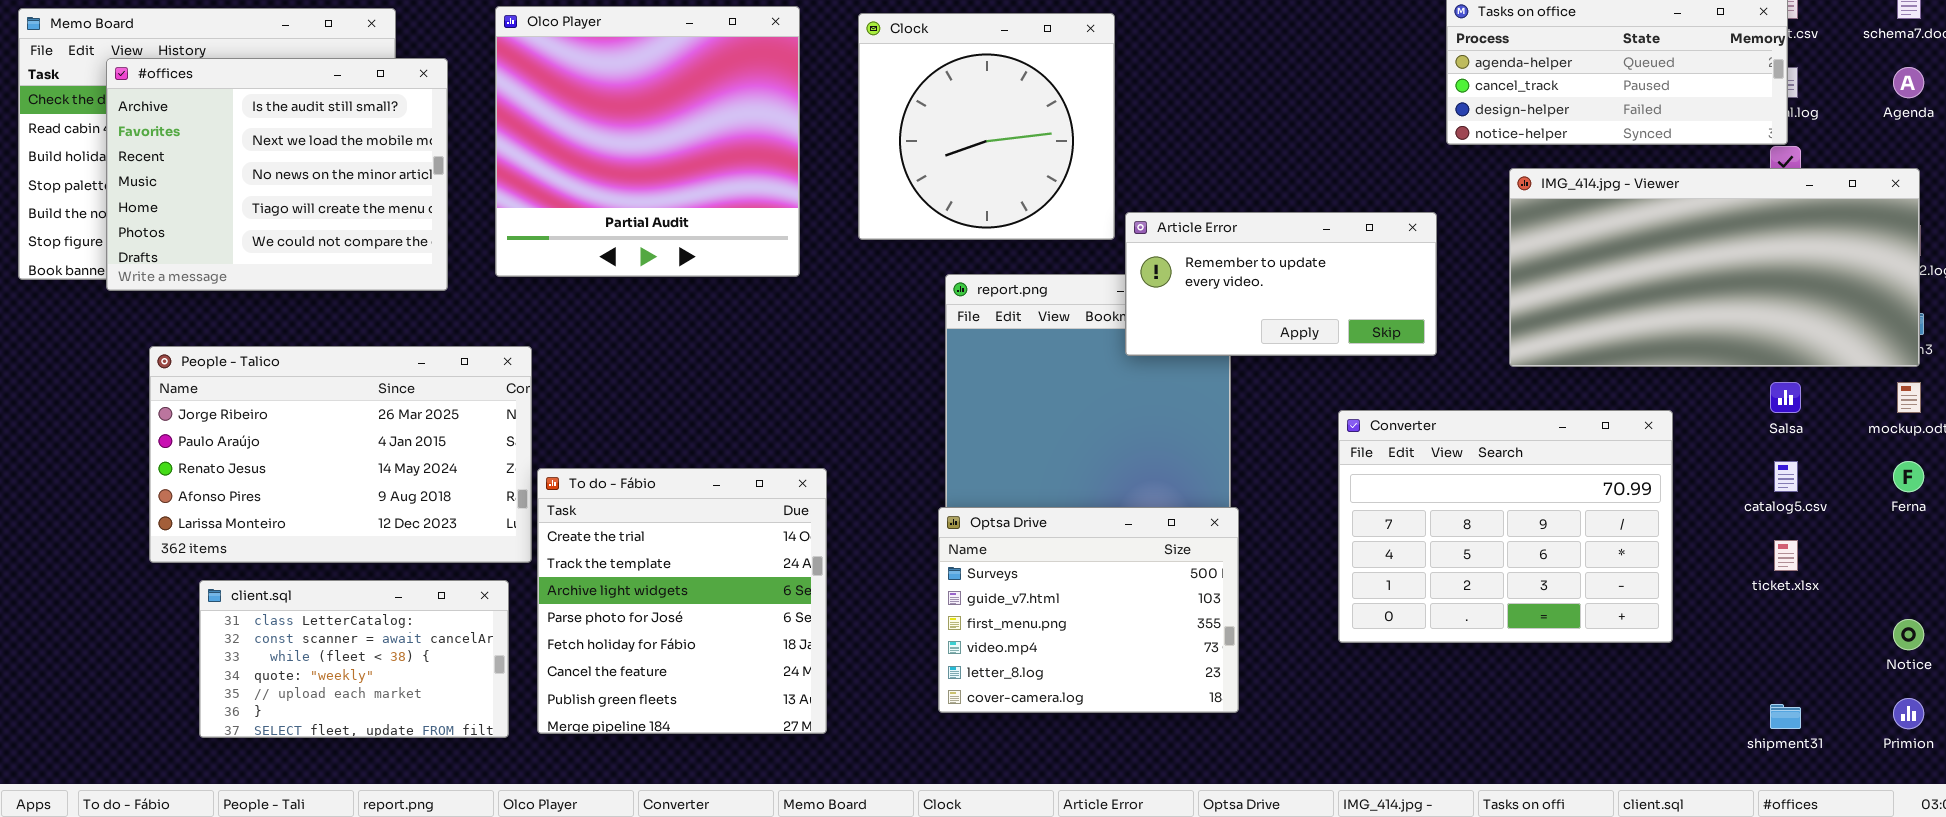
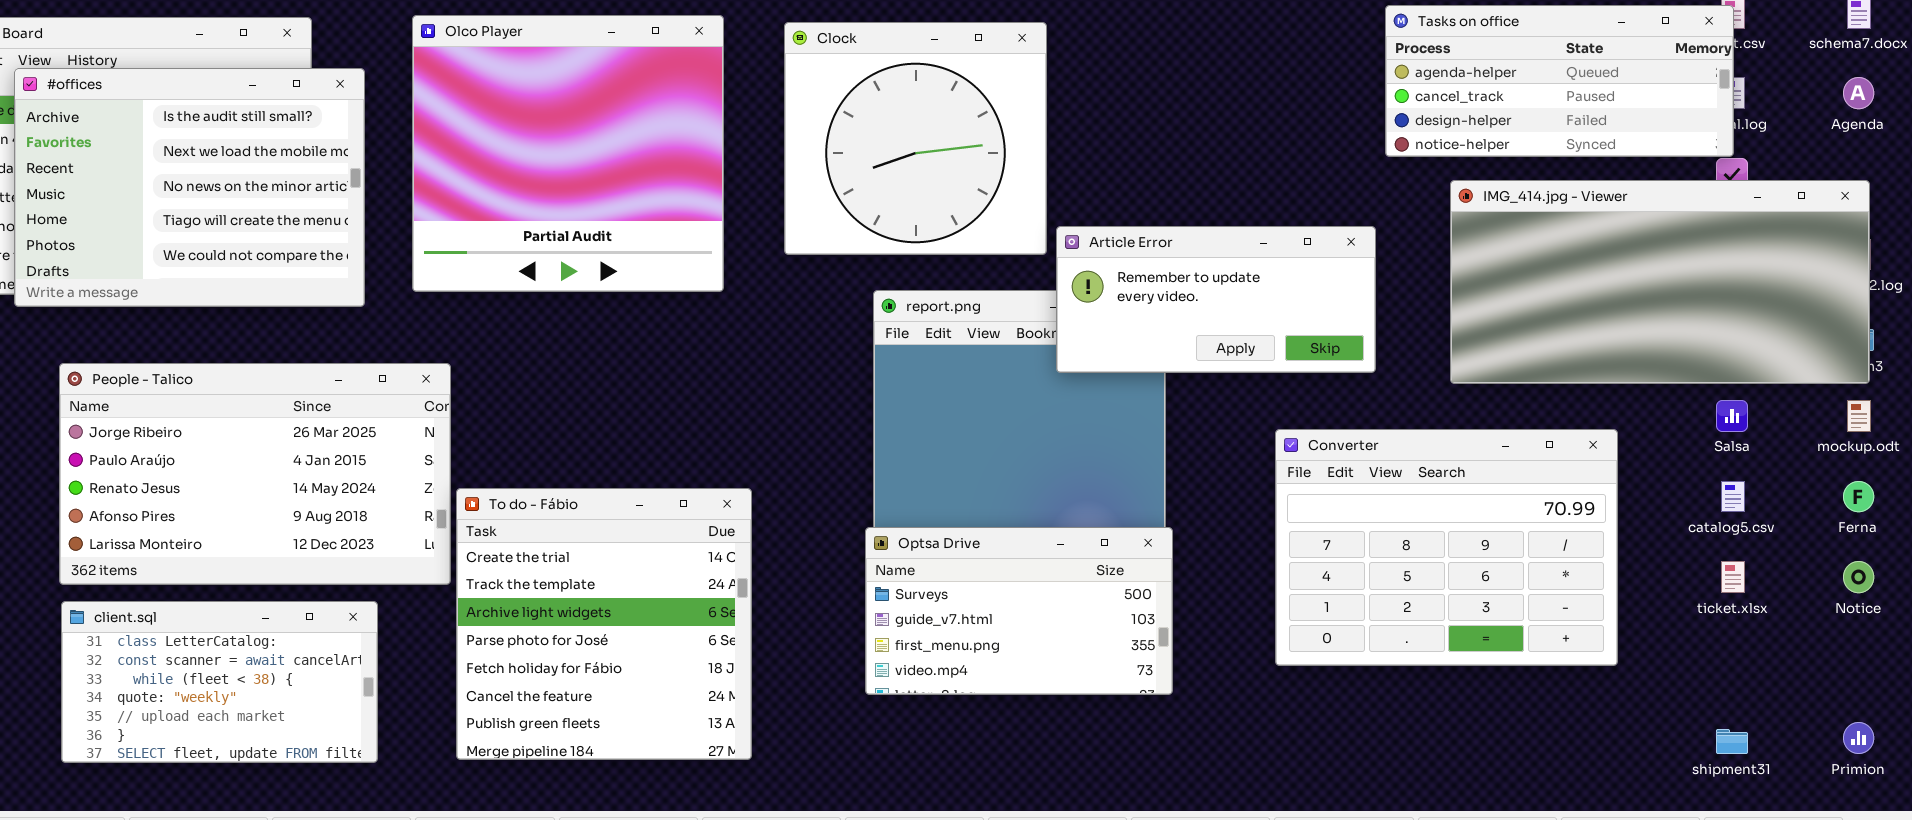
Optsa Drive: [938,507,1239,713] -> [865,527,1173,695], resized
client.sql: [199,580,509,738] -> [61,601,378,763], moved
Notice: [1893,619,1924,650] -> [1843,561,1874,593], moved

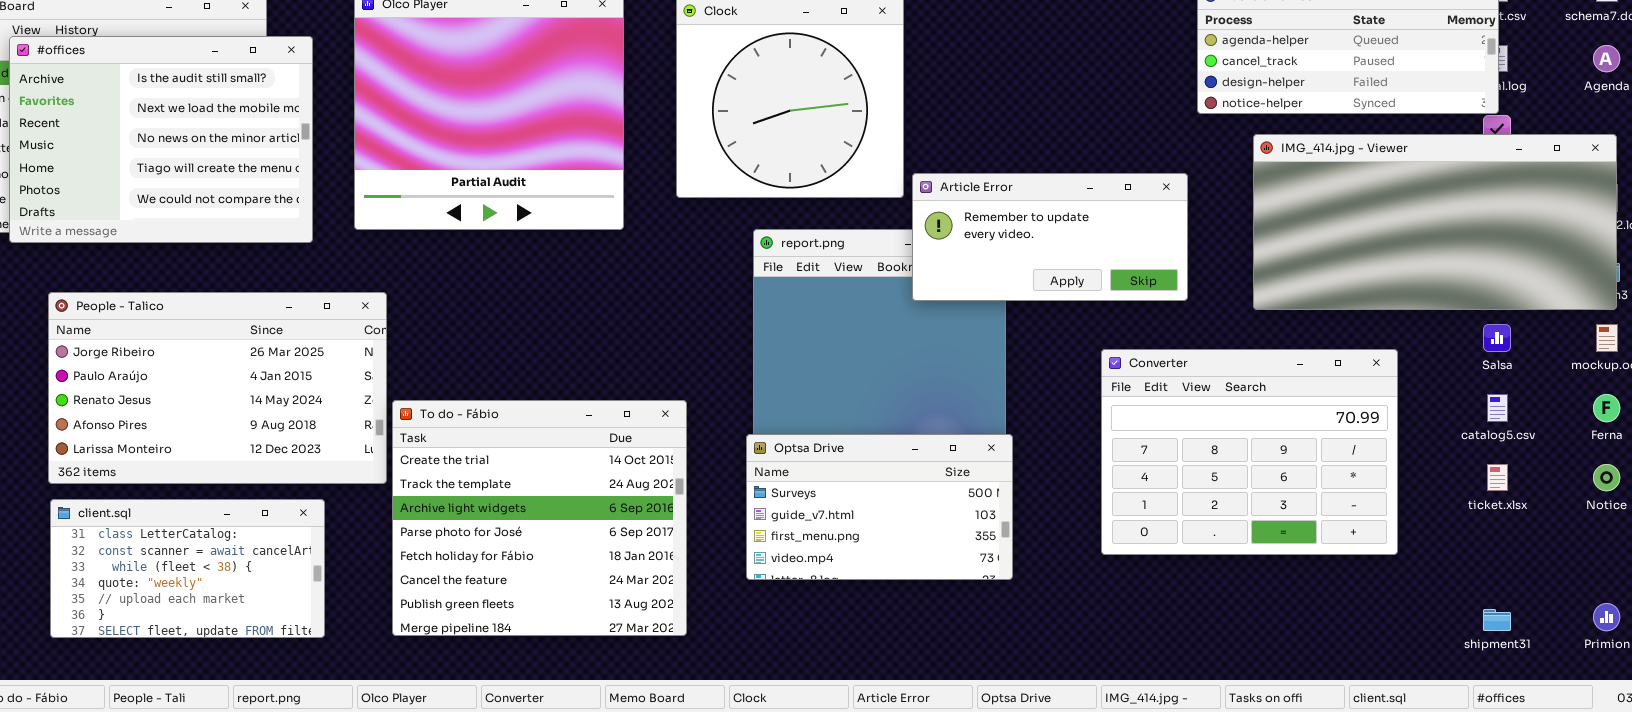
To do - Fábio: [456,488,752,760] -> [392,400,687,636], resized

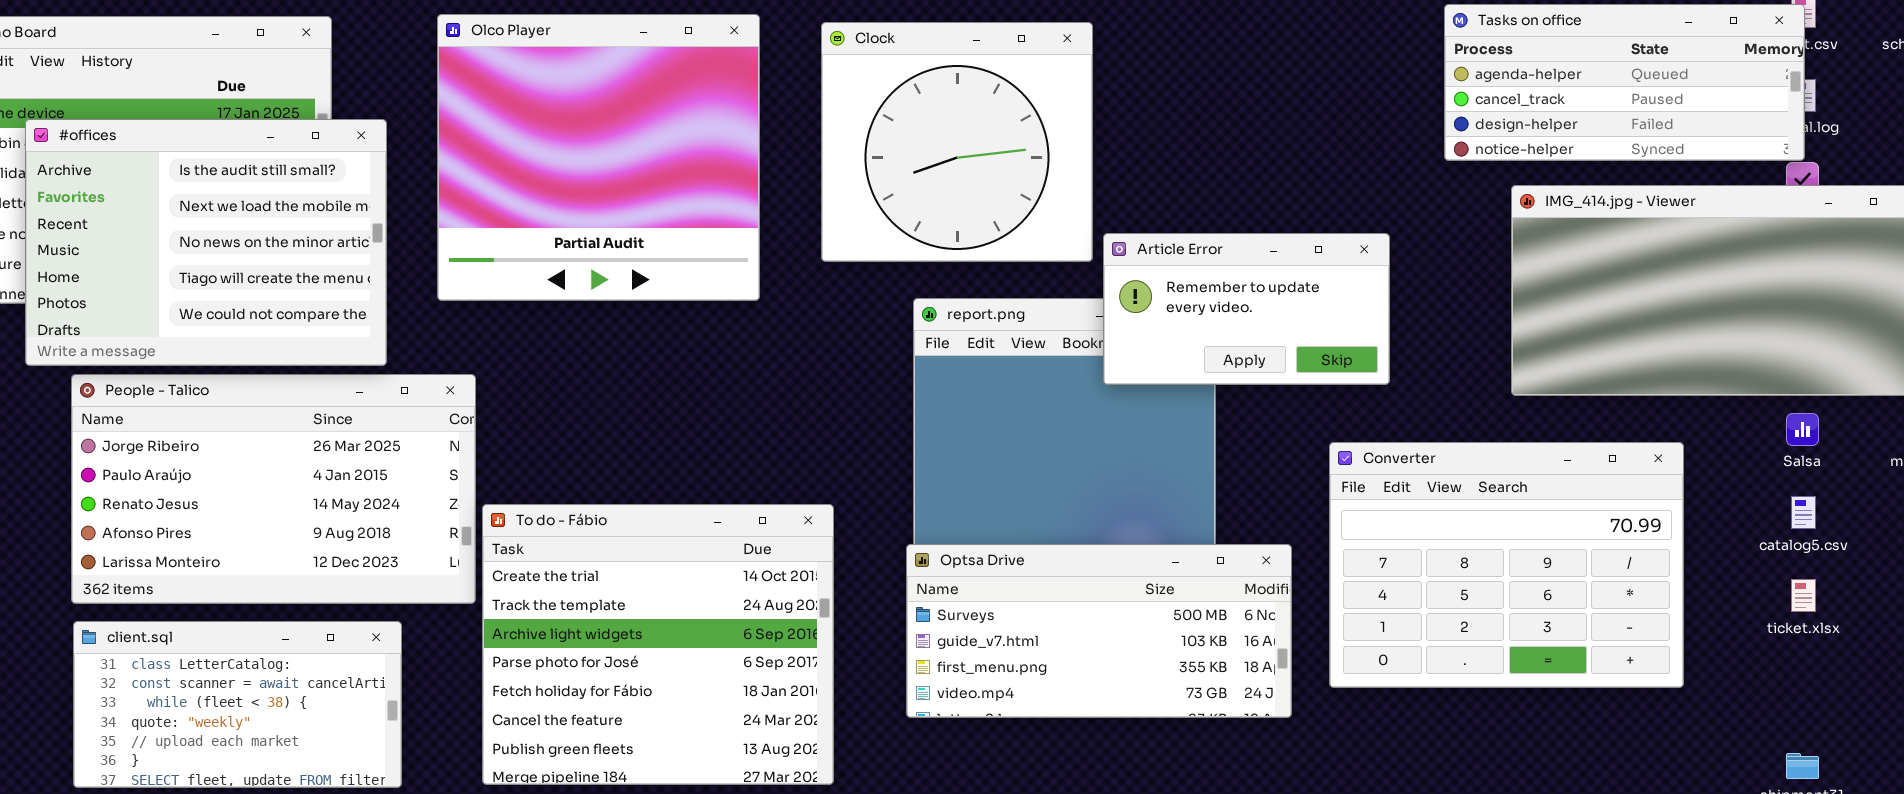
#offices: [9,36,313,243] -> [25,119,387,366], moved
Article Error: [912,173,1188,301] -> [1103,233,1390,385], resized
Optsa Drive: [746,434,1013,580] -> [906,544,1292,718], resized

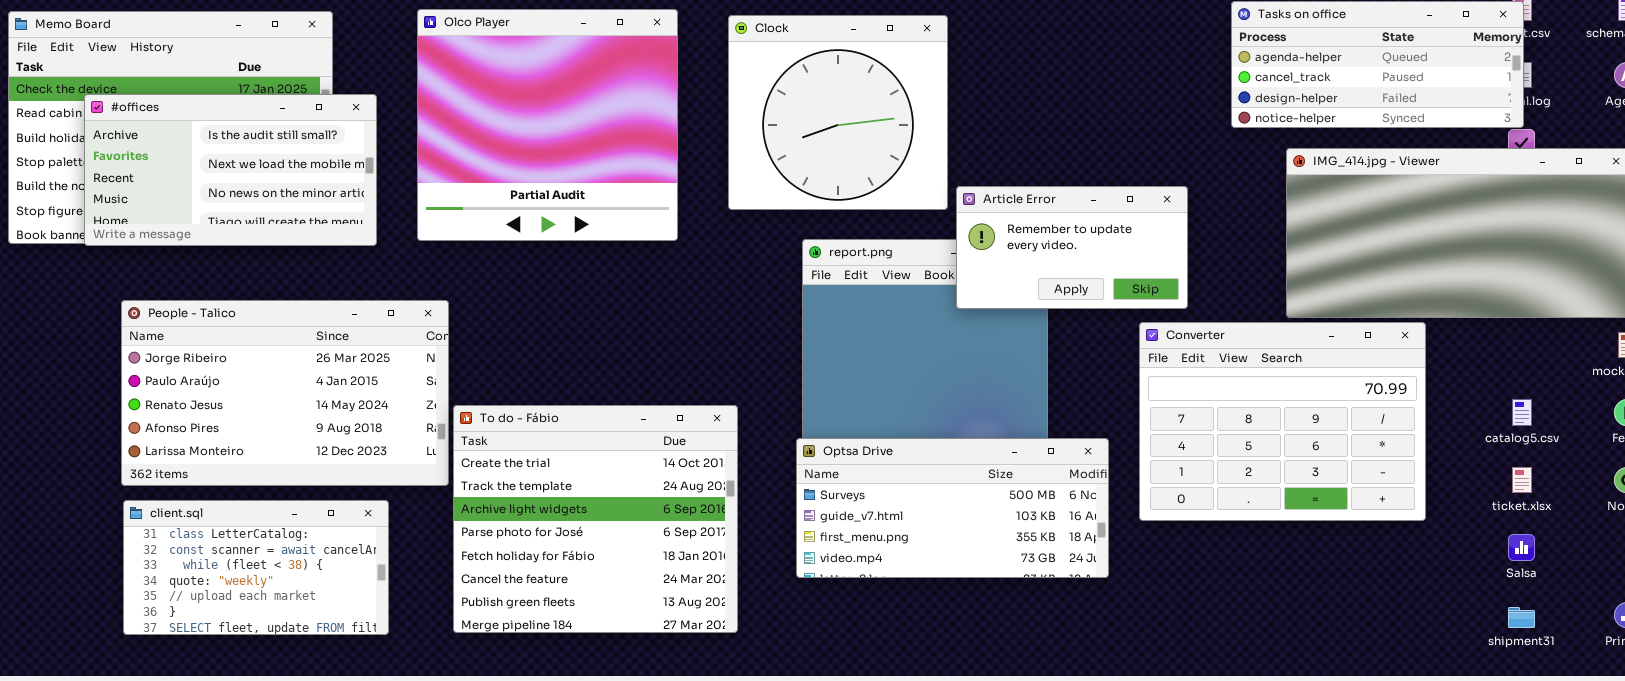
#offices: [25,119,387,366] -> [84,94,377,246], resized
Salsa: [1786,413,1819,446] -> [1508,534,1535,561], moved
Converter: [1329,442,1684,688] -> [1139,322,1426,521], moved

